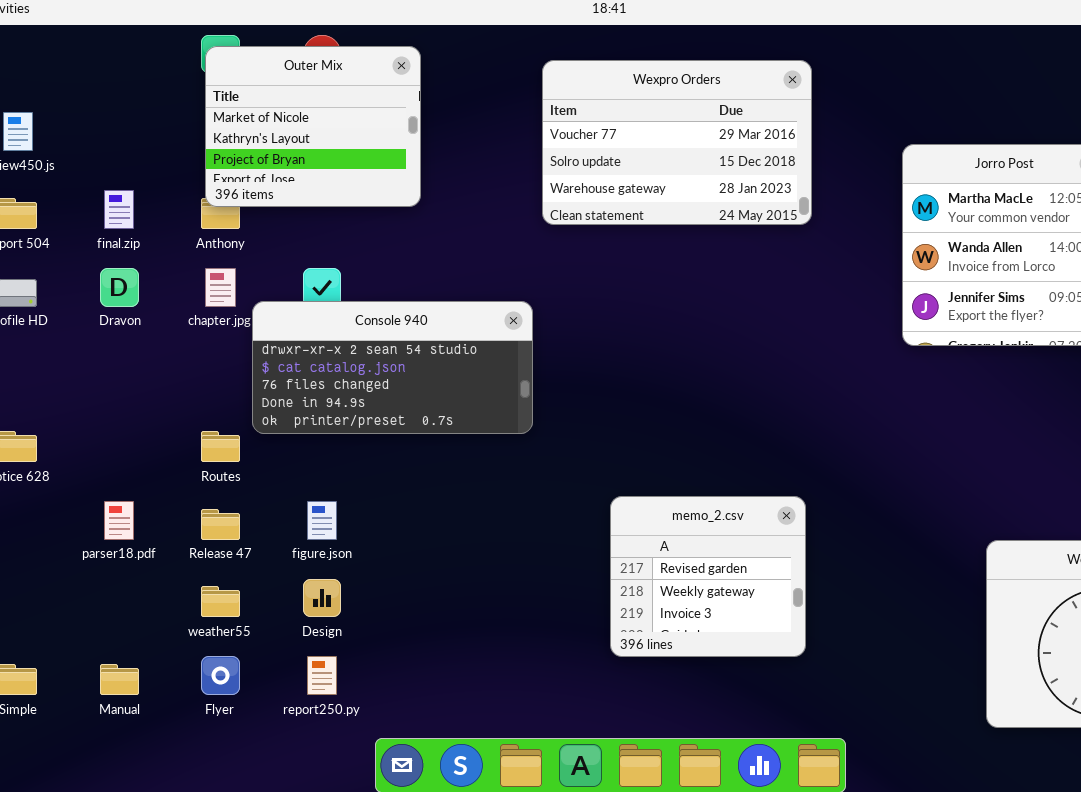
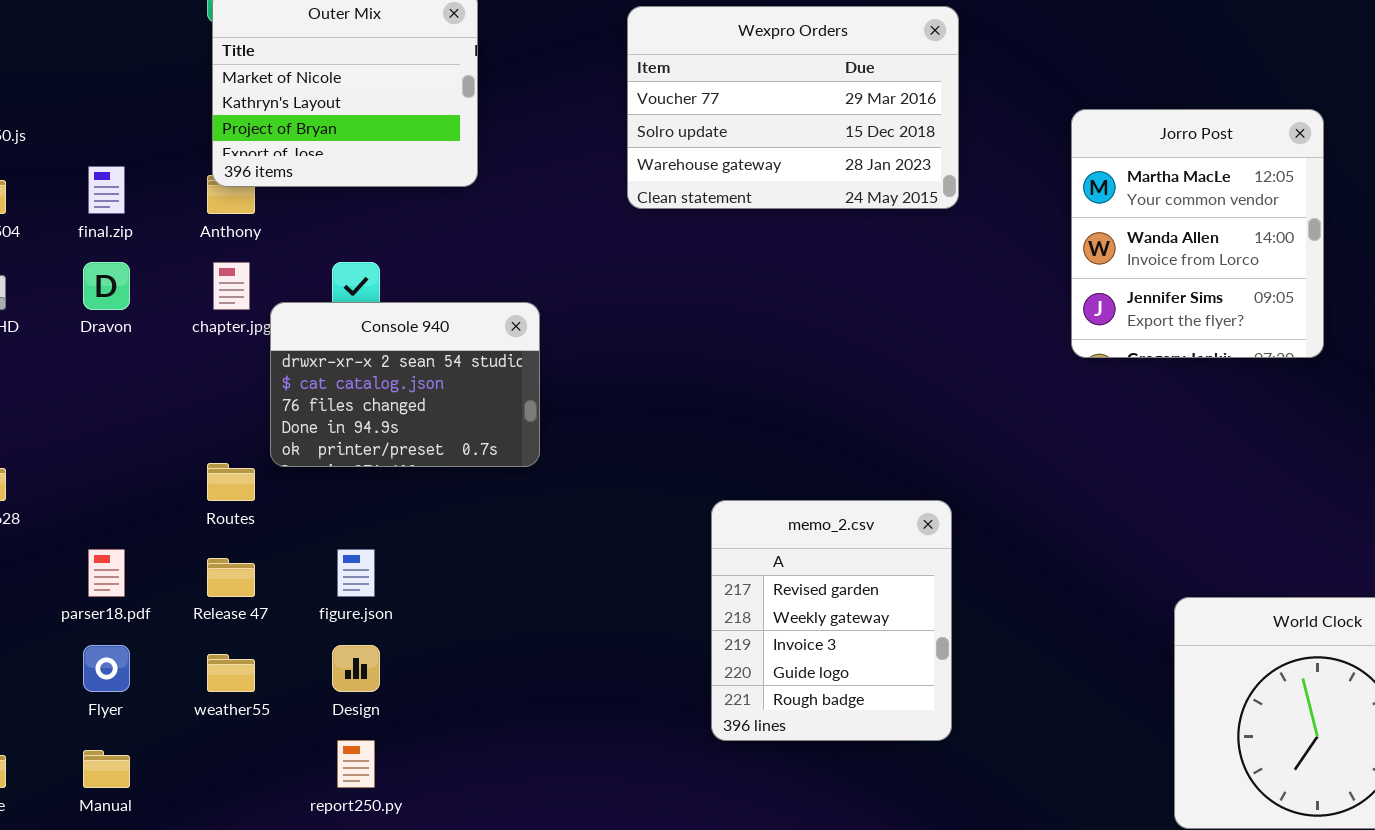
Console 940: [252,301,533,434] -> [270,302,540,467], resized
memo_2.csv: [610,496,806,657] -> [711,500,952,741], resized
Flyer: [201,656,240,695] -> [83,645,130,692], moved

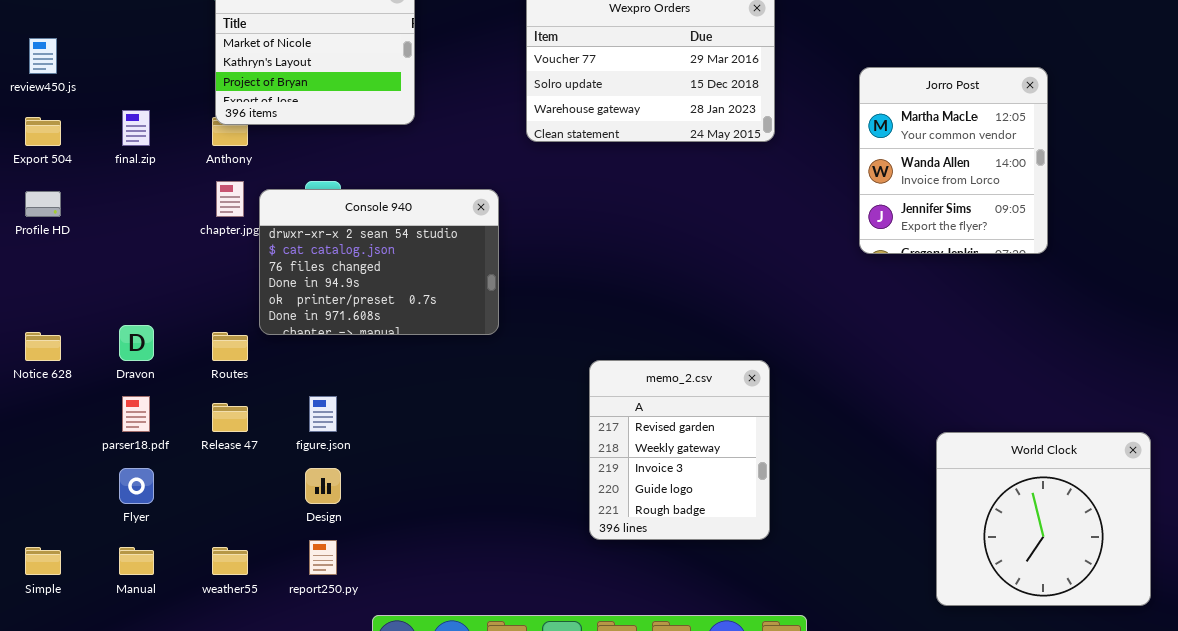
Dravon: [83,262,130,310] -> [119,325,154,361], moved
Console 940: [270,302,540,467] -> [259,189,499,335], resized
weather55: [207,654,255,692] -> [212,547,248,575], moved

